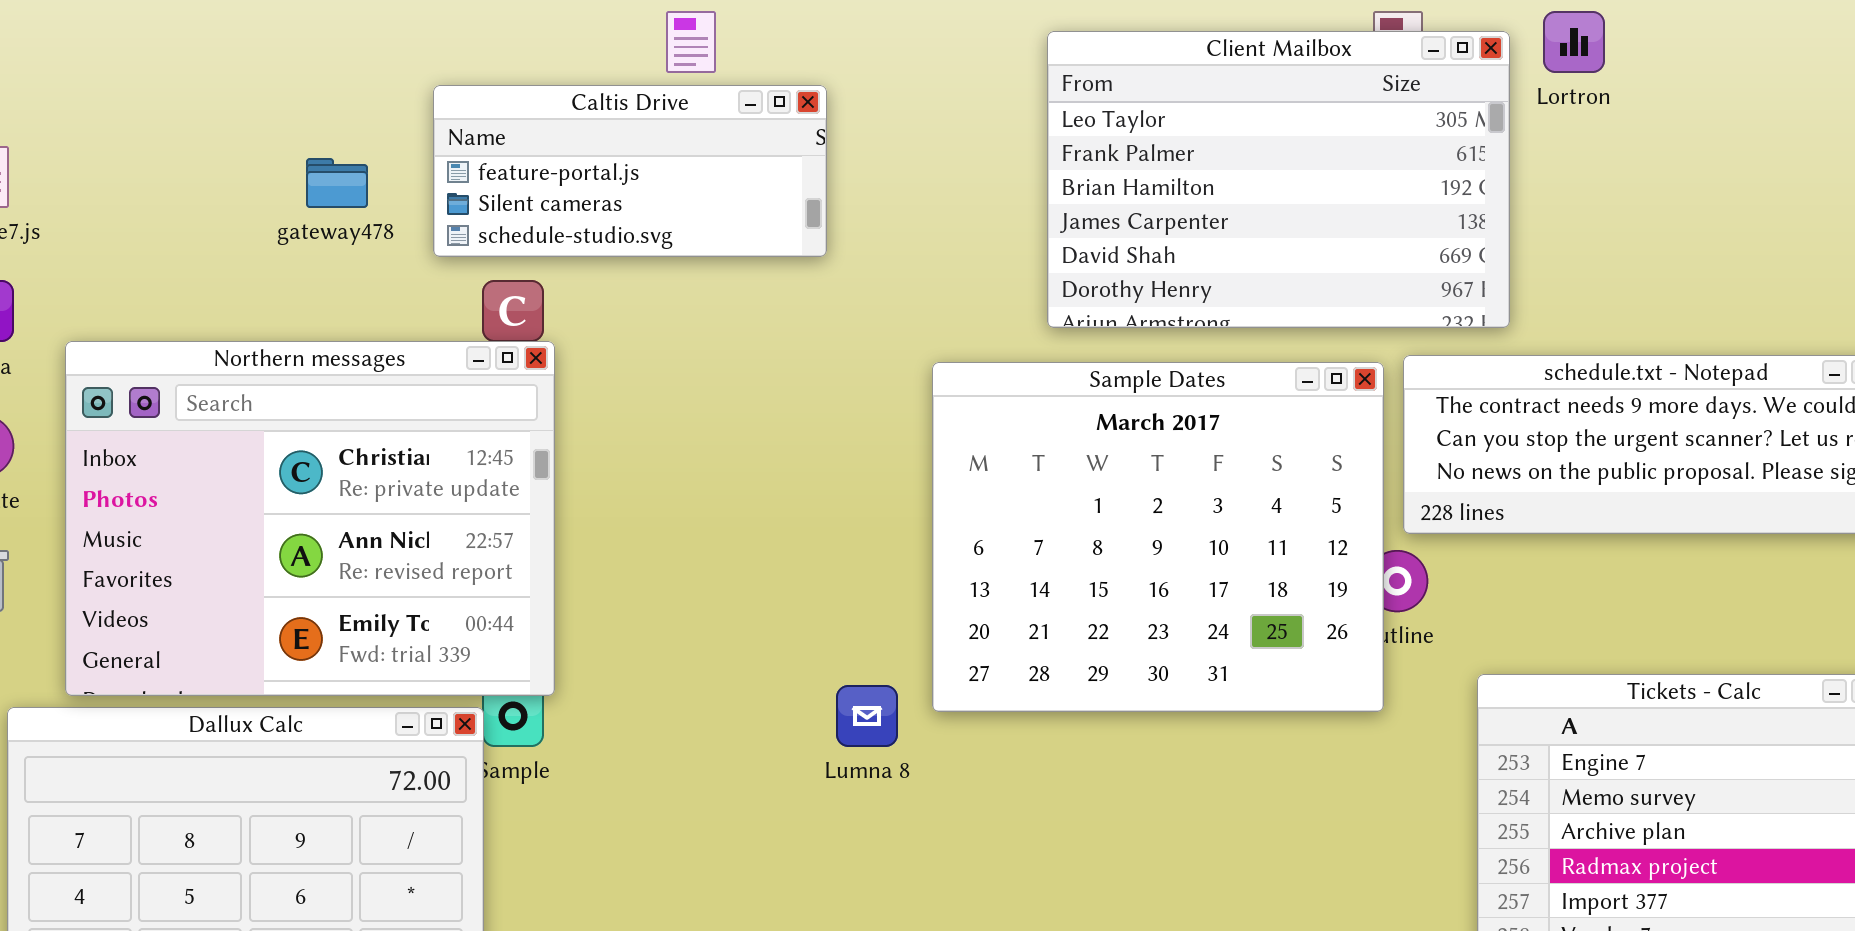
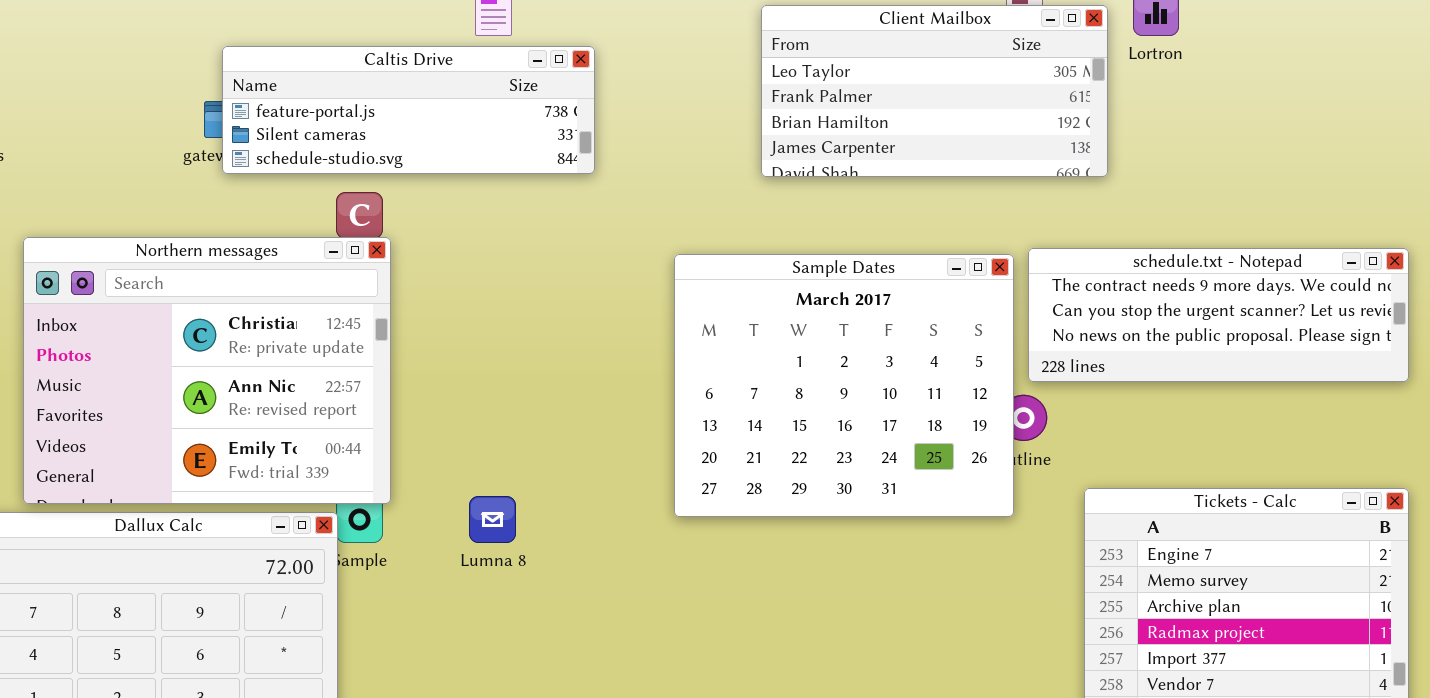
Client Mailbox: [1047,31,1510,328] -> [761,5,1108,177], resized
Caltis Drive: [433,85,827,257] -> [222,46,595,174], resized
Lumna 8: [836,685,898,747] -> [469,496,516,543], moved

